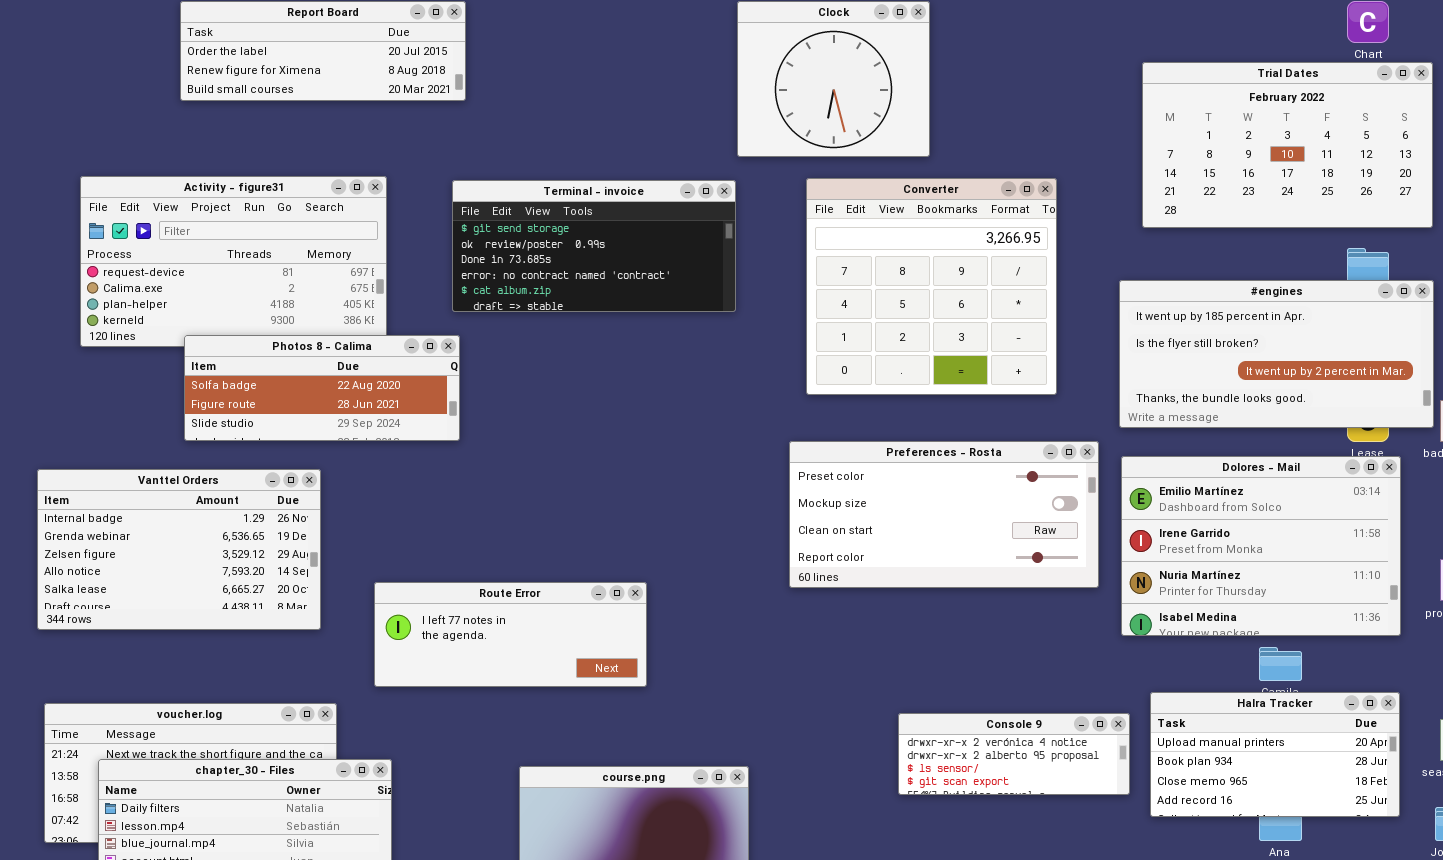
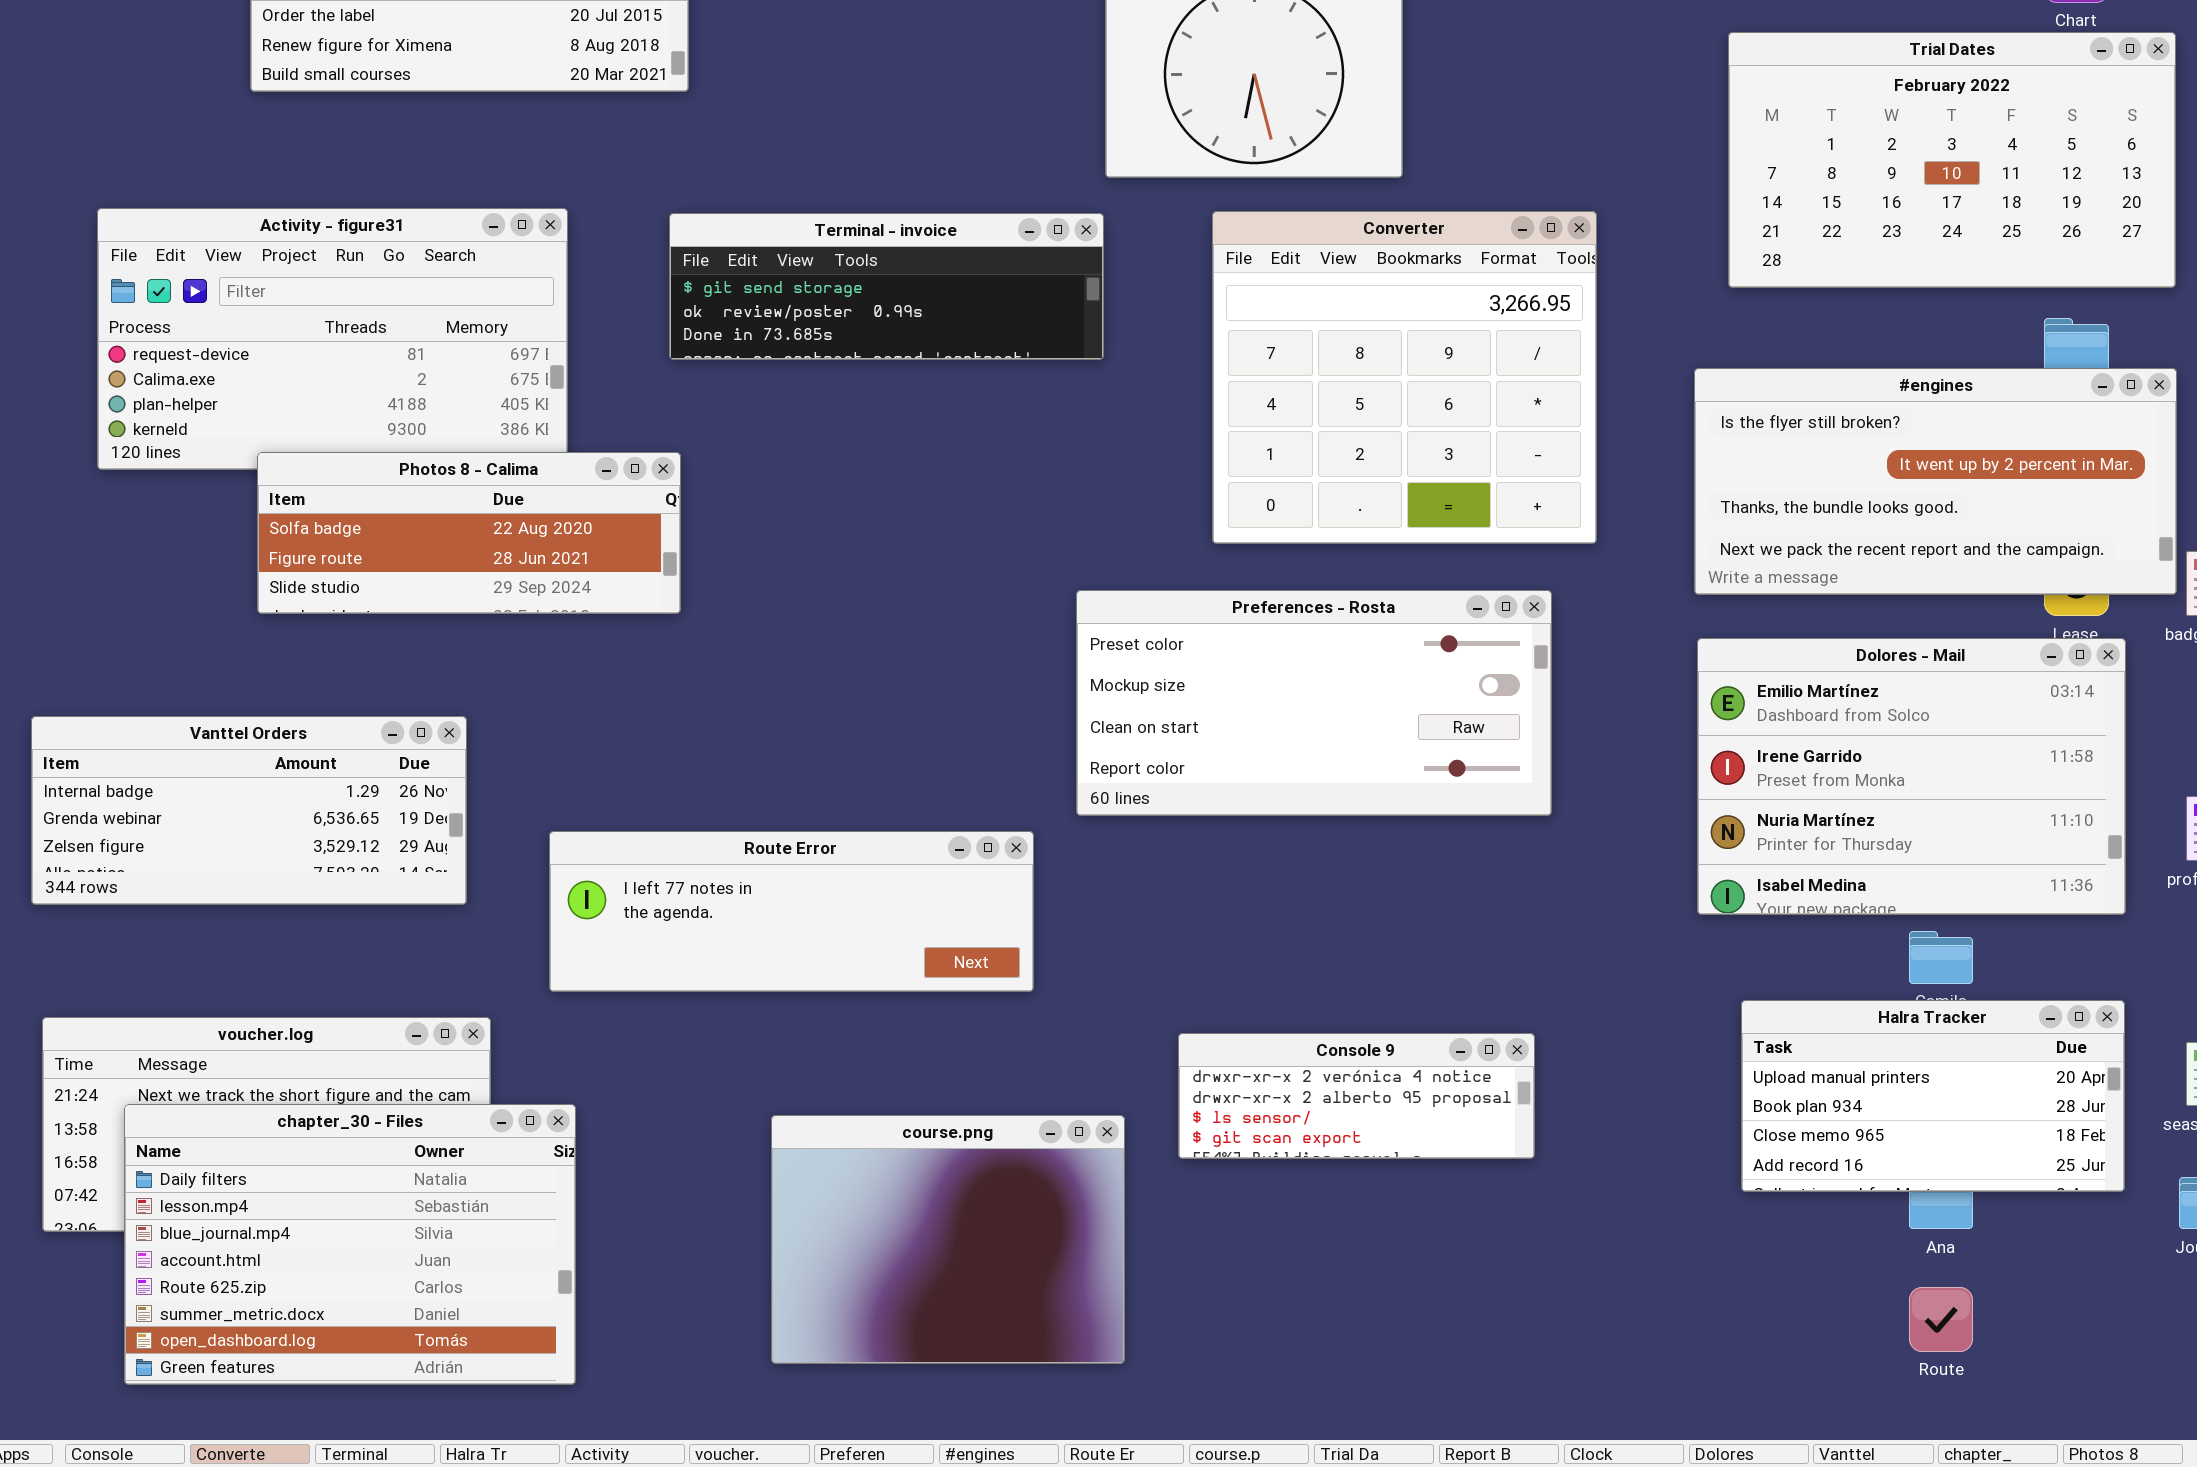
Terminal - invoice: [452,180,736,312] -> [669,213,1104,360], resized
#engines: [1119,280,1434,428] -> [1694,368,2177,595], scrolled down 1 row
Preferences - Rosta: [789,441,1099,588] -> [1076,590,1552,816], moved
Vanttel Orders: [37,469,321,630] -> [31,716,467,905], resized
Route Error: [374,582,647,687] -> [549,831,1034,992], resized
Console 9: [898,713,1130,795] -> [1178,1033,1535,1159], moved

